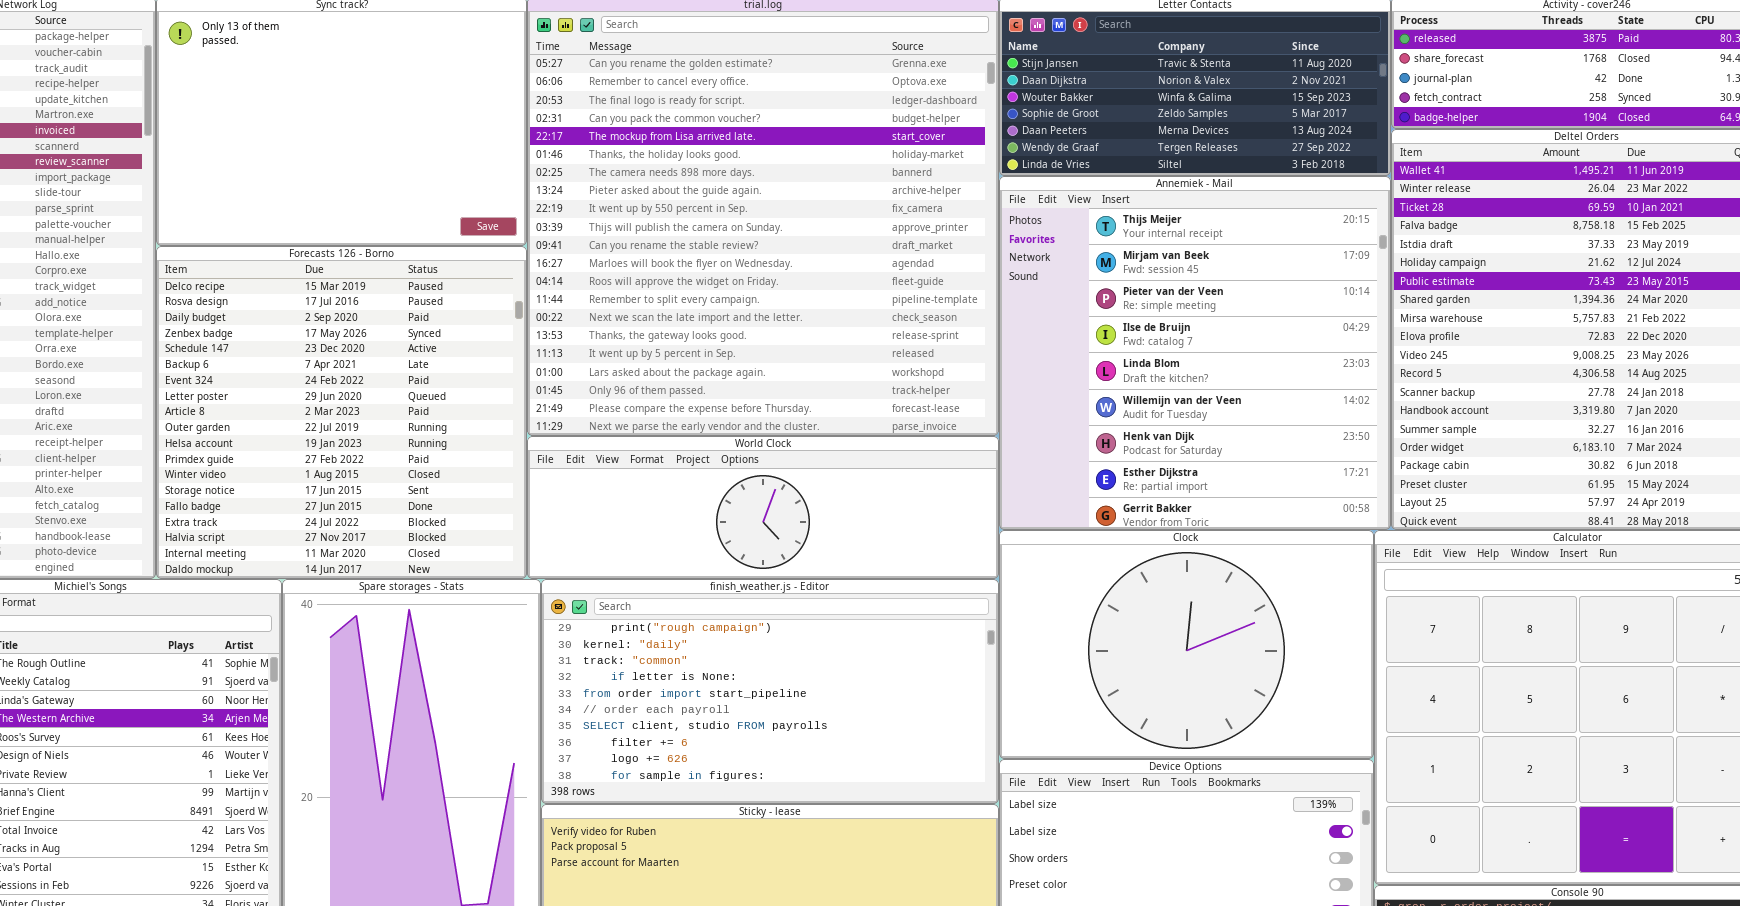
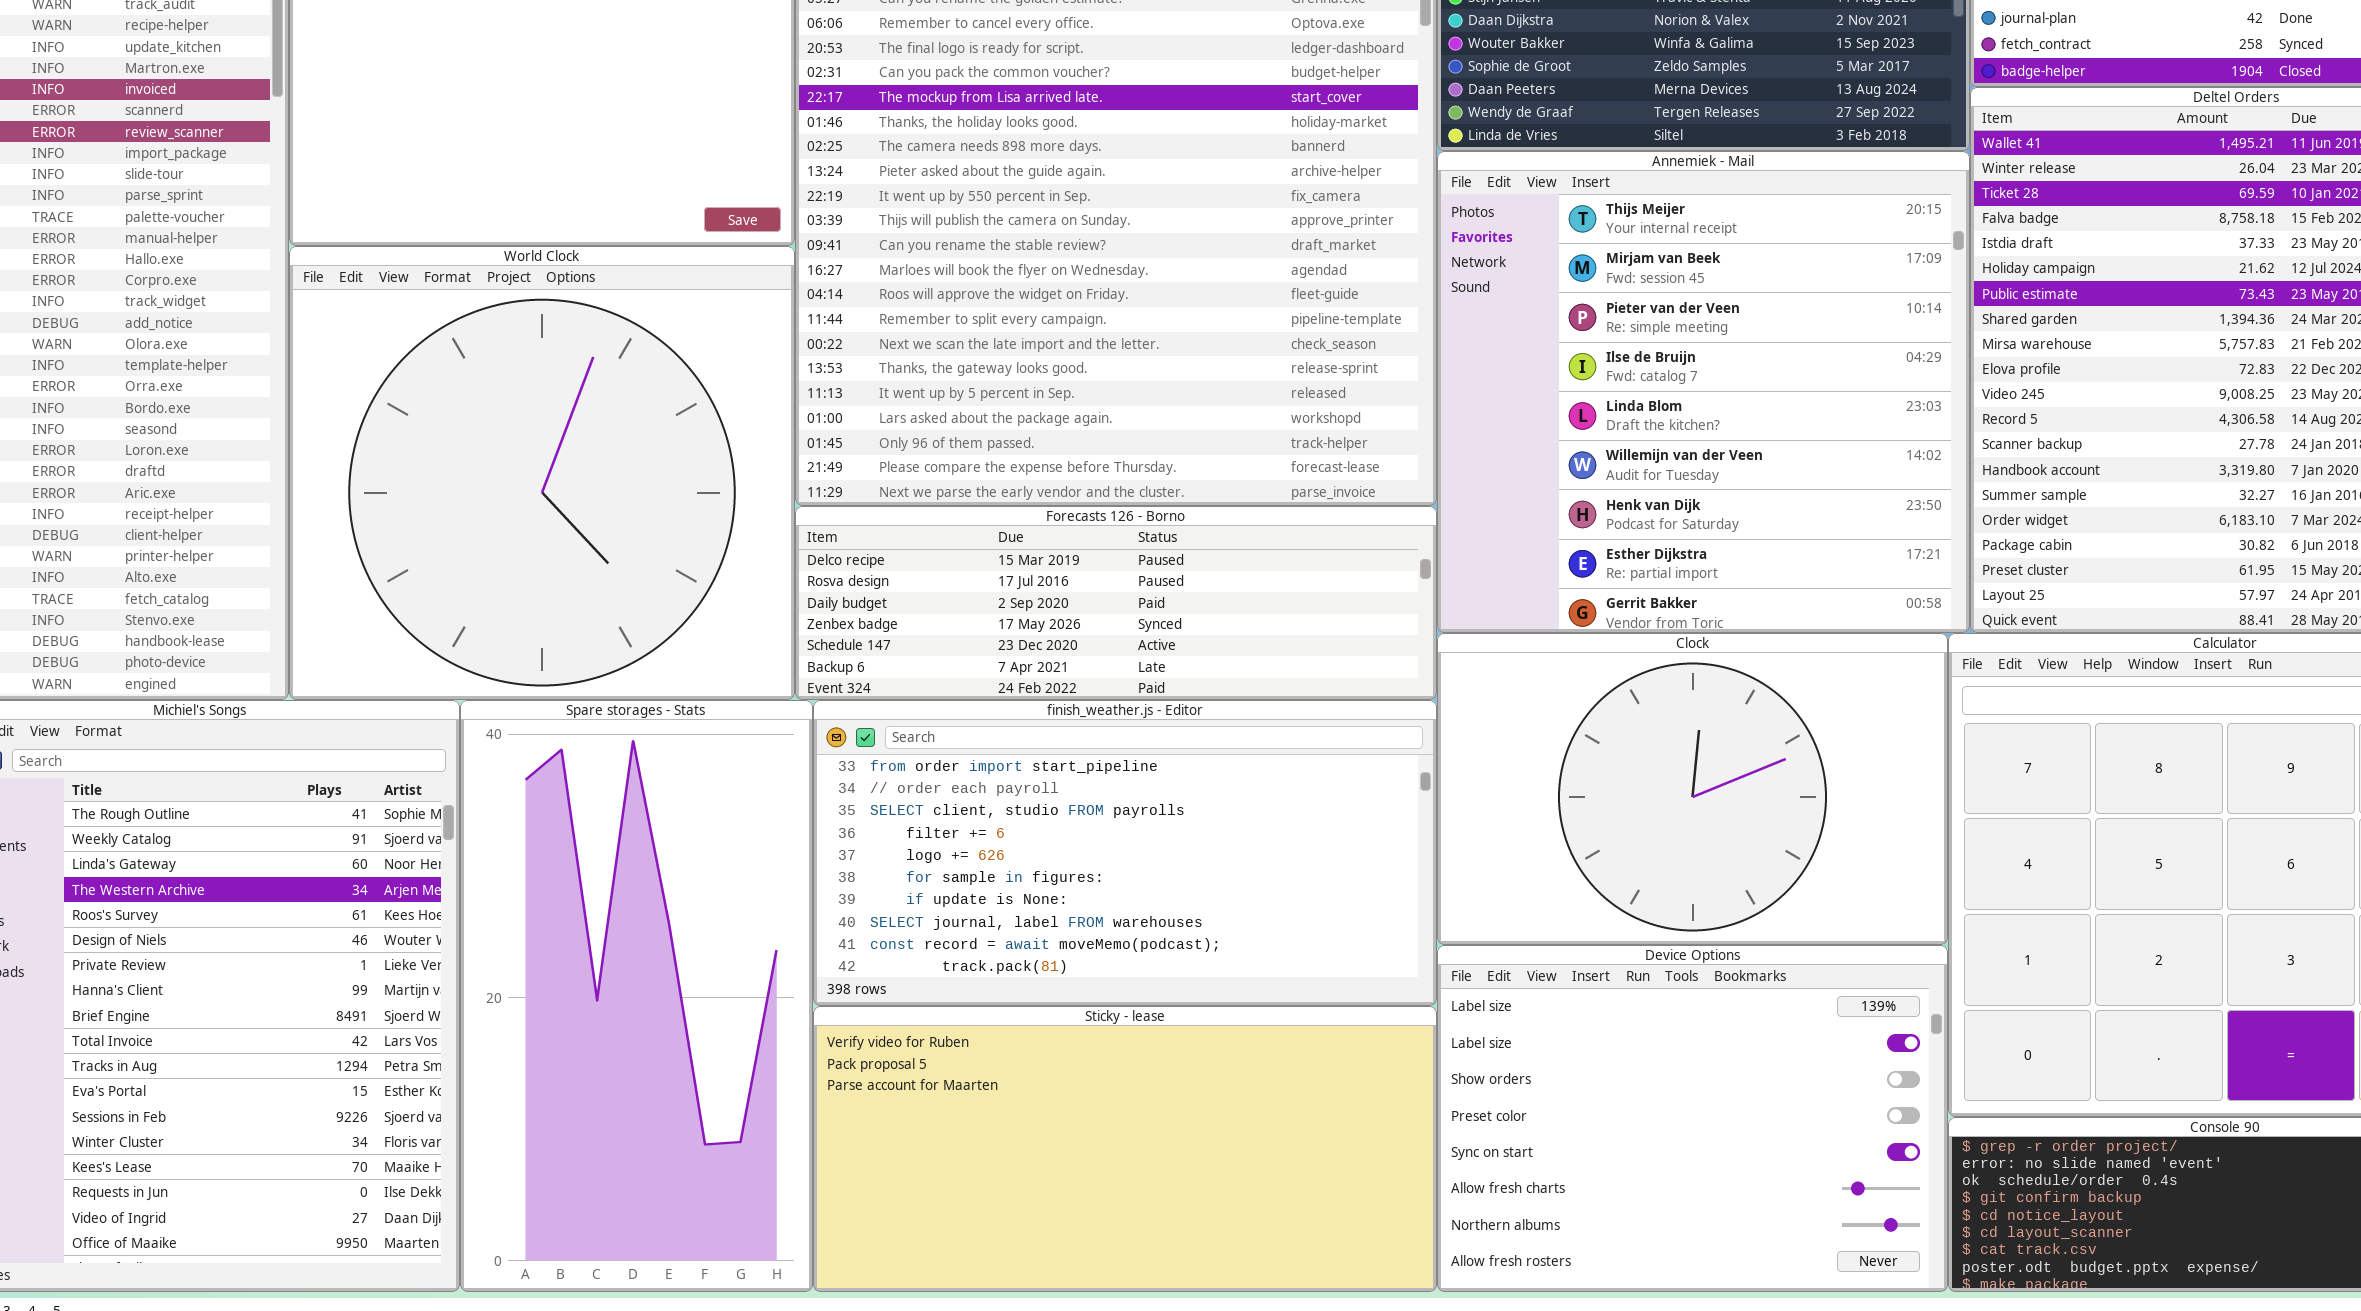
Forecasts 126 - Borno: [156,246,527,579] -> [795,506,1437,700], moved, resized
World Clock: [527,436,999,579] -> [289,246,795,700], moved, resized
finish_weather.js - Editor: [541,579,999,804] -> [813,700,1437,1006], scrolled down 4 rows

